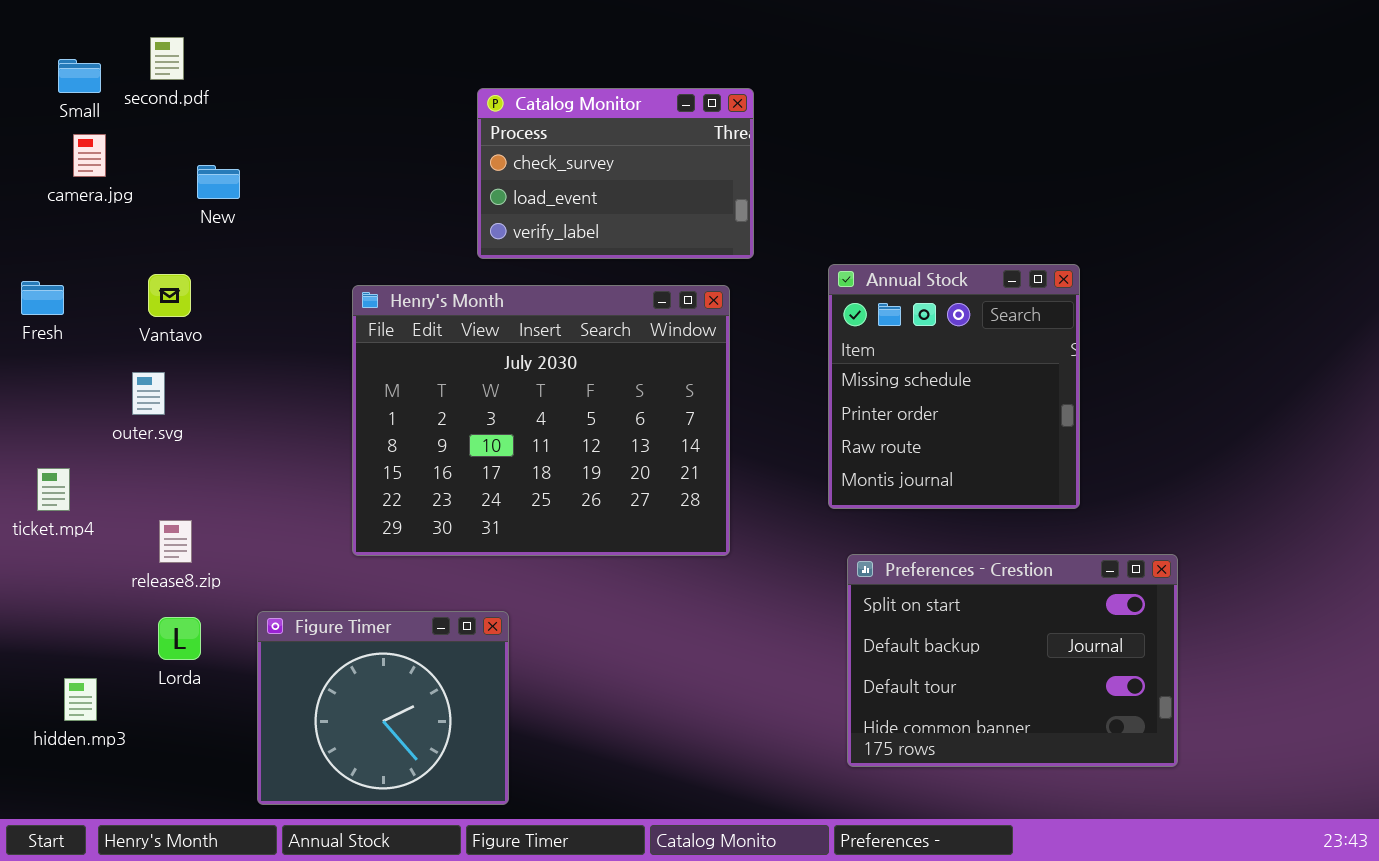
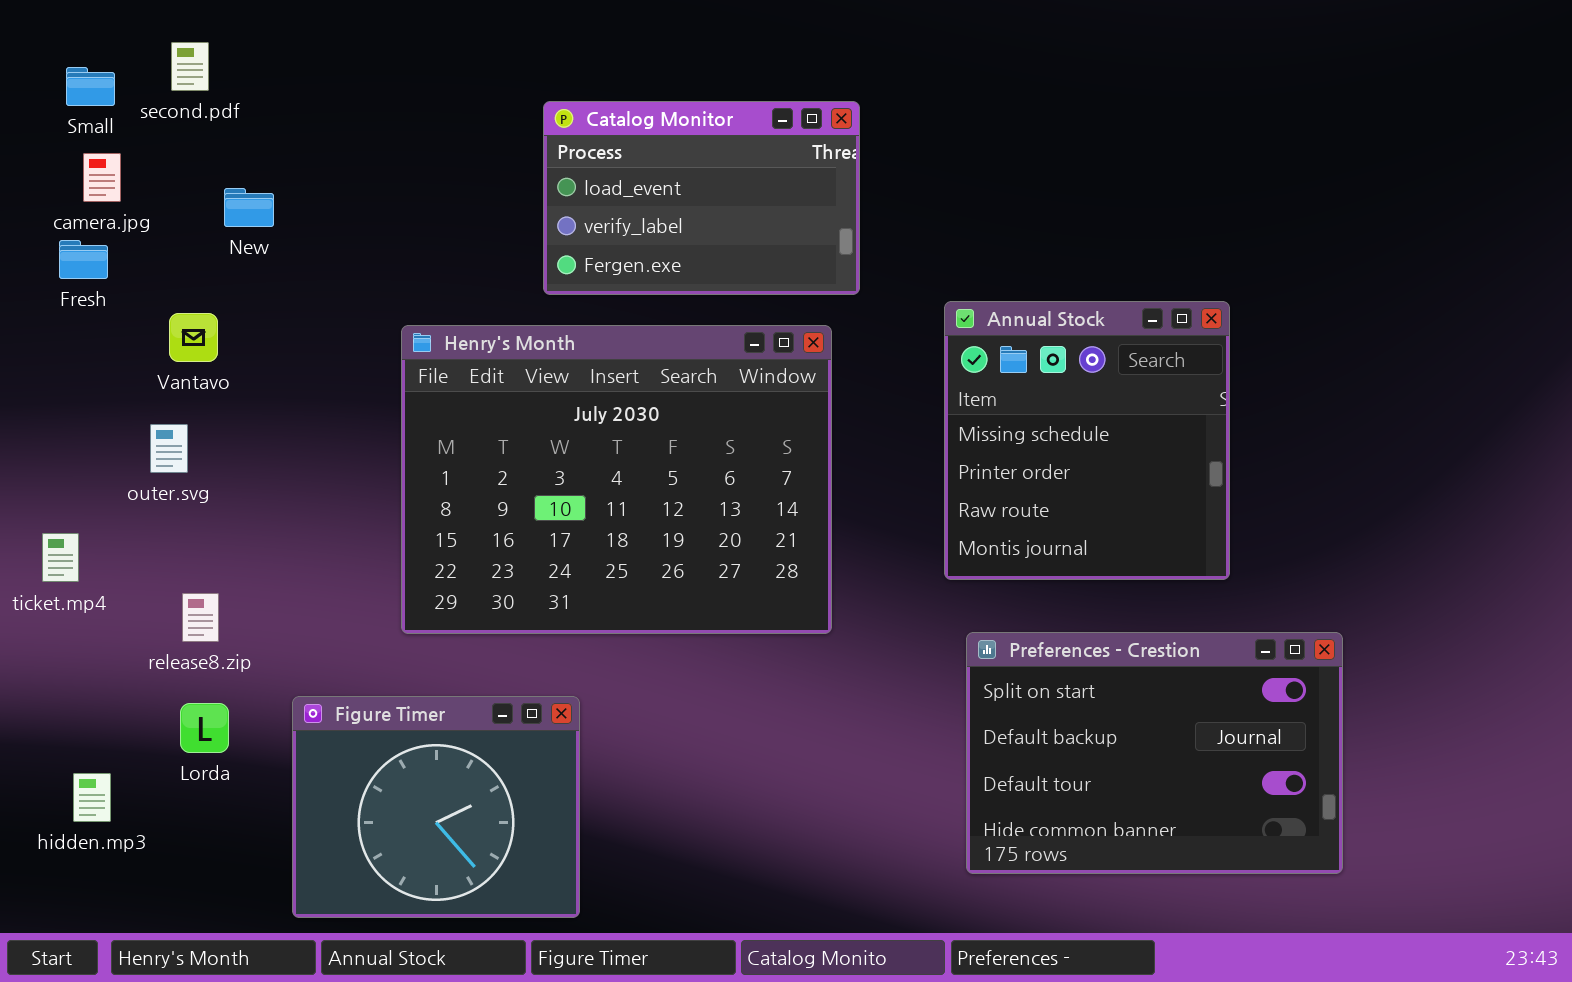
Catalog Monitor: [477,88,754,259] -> [543,101,860,295], scrolled down 1 row
Fresh: [21,281,64,315] -> [59,240,108,279], moved

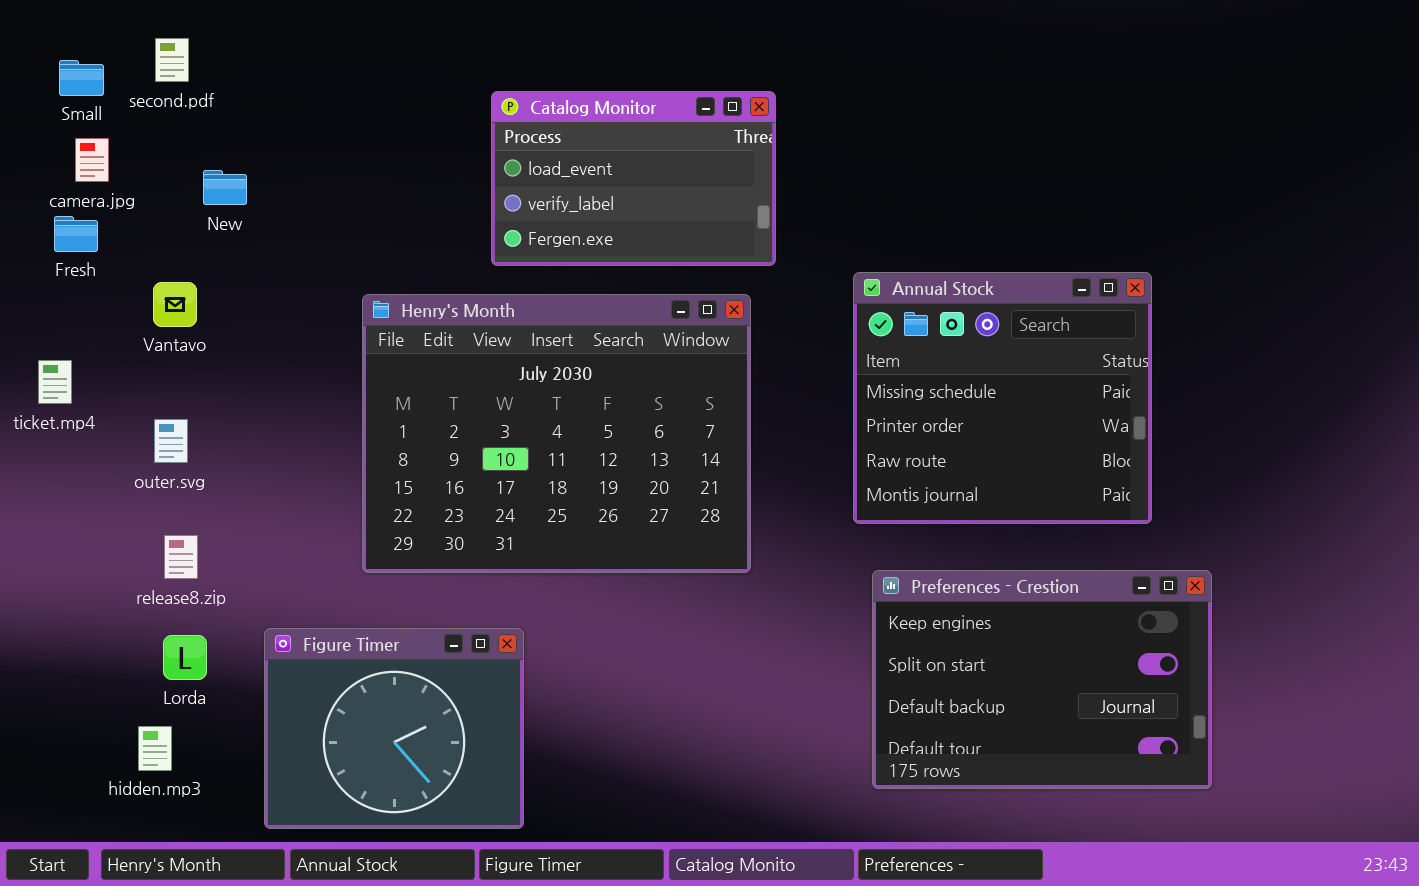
Annual Stock: [944,301,1230,580] -> [853,272,1152,524], resized
outer.svg: [150,424,188,473] -> [154,419,188,463], moved
ticket.mp4: [42,533,79,582] -> [38,360,72,404], moved
Preferences - Crestion: [966,632,1343,874] -> [872,570,1212,789], scrolled up 1 row
hidden.mp3: [73,773,111,822] -> [138,726,172,771], moved

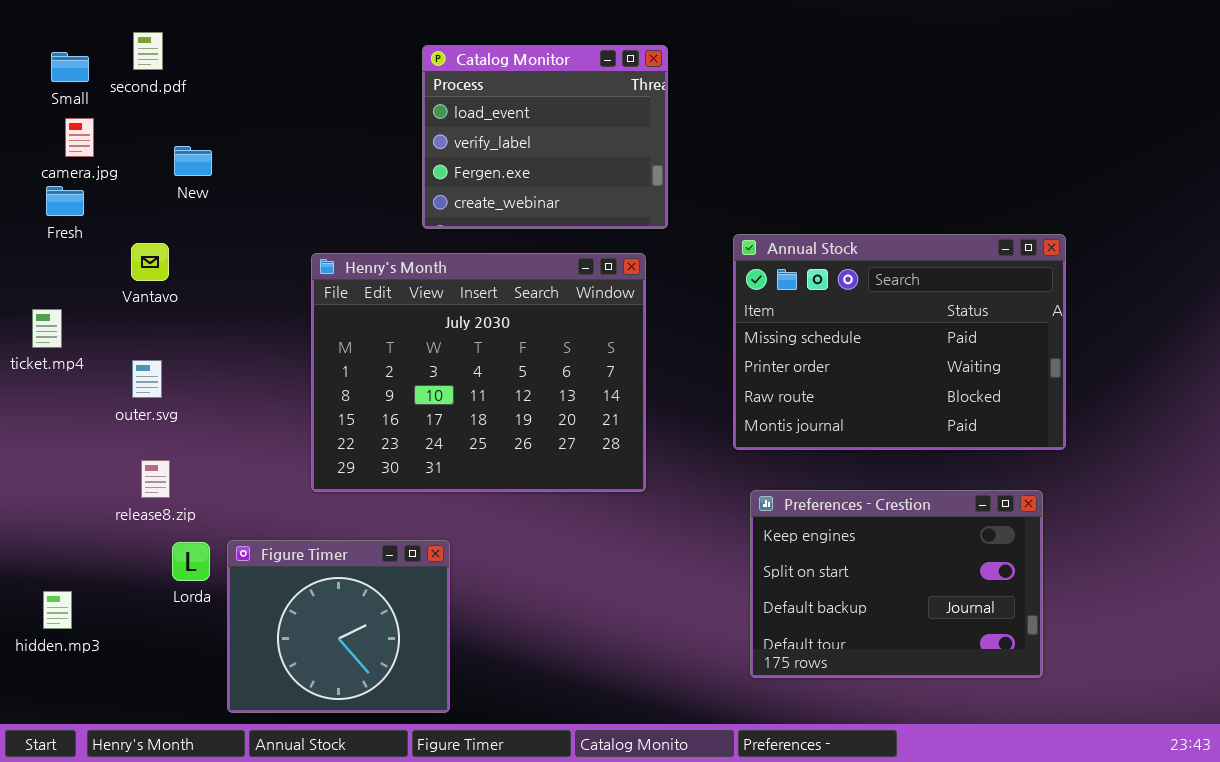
Catalog Monitor: [491,91,776,266] -> [422,45,668,229], resized
Annual Stock: [853,272,1152,524] -> [733,234,1066,450], resized
Lorda: [163,635,207,680] -> [172,542,210,581], moved
hidden.mp3: [138,726,172,771] -> [43,591,72,629], moved

